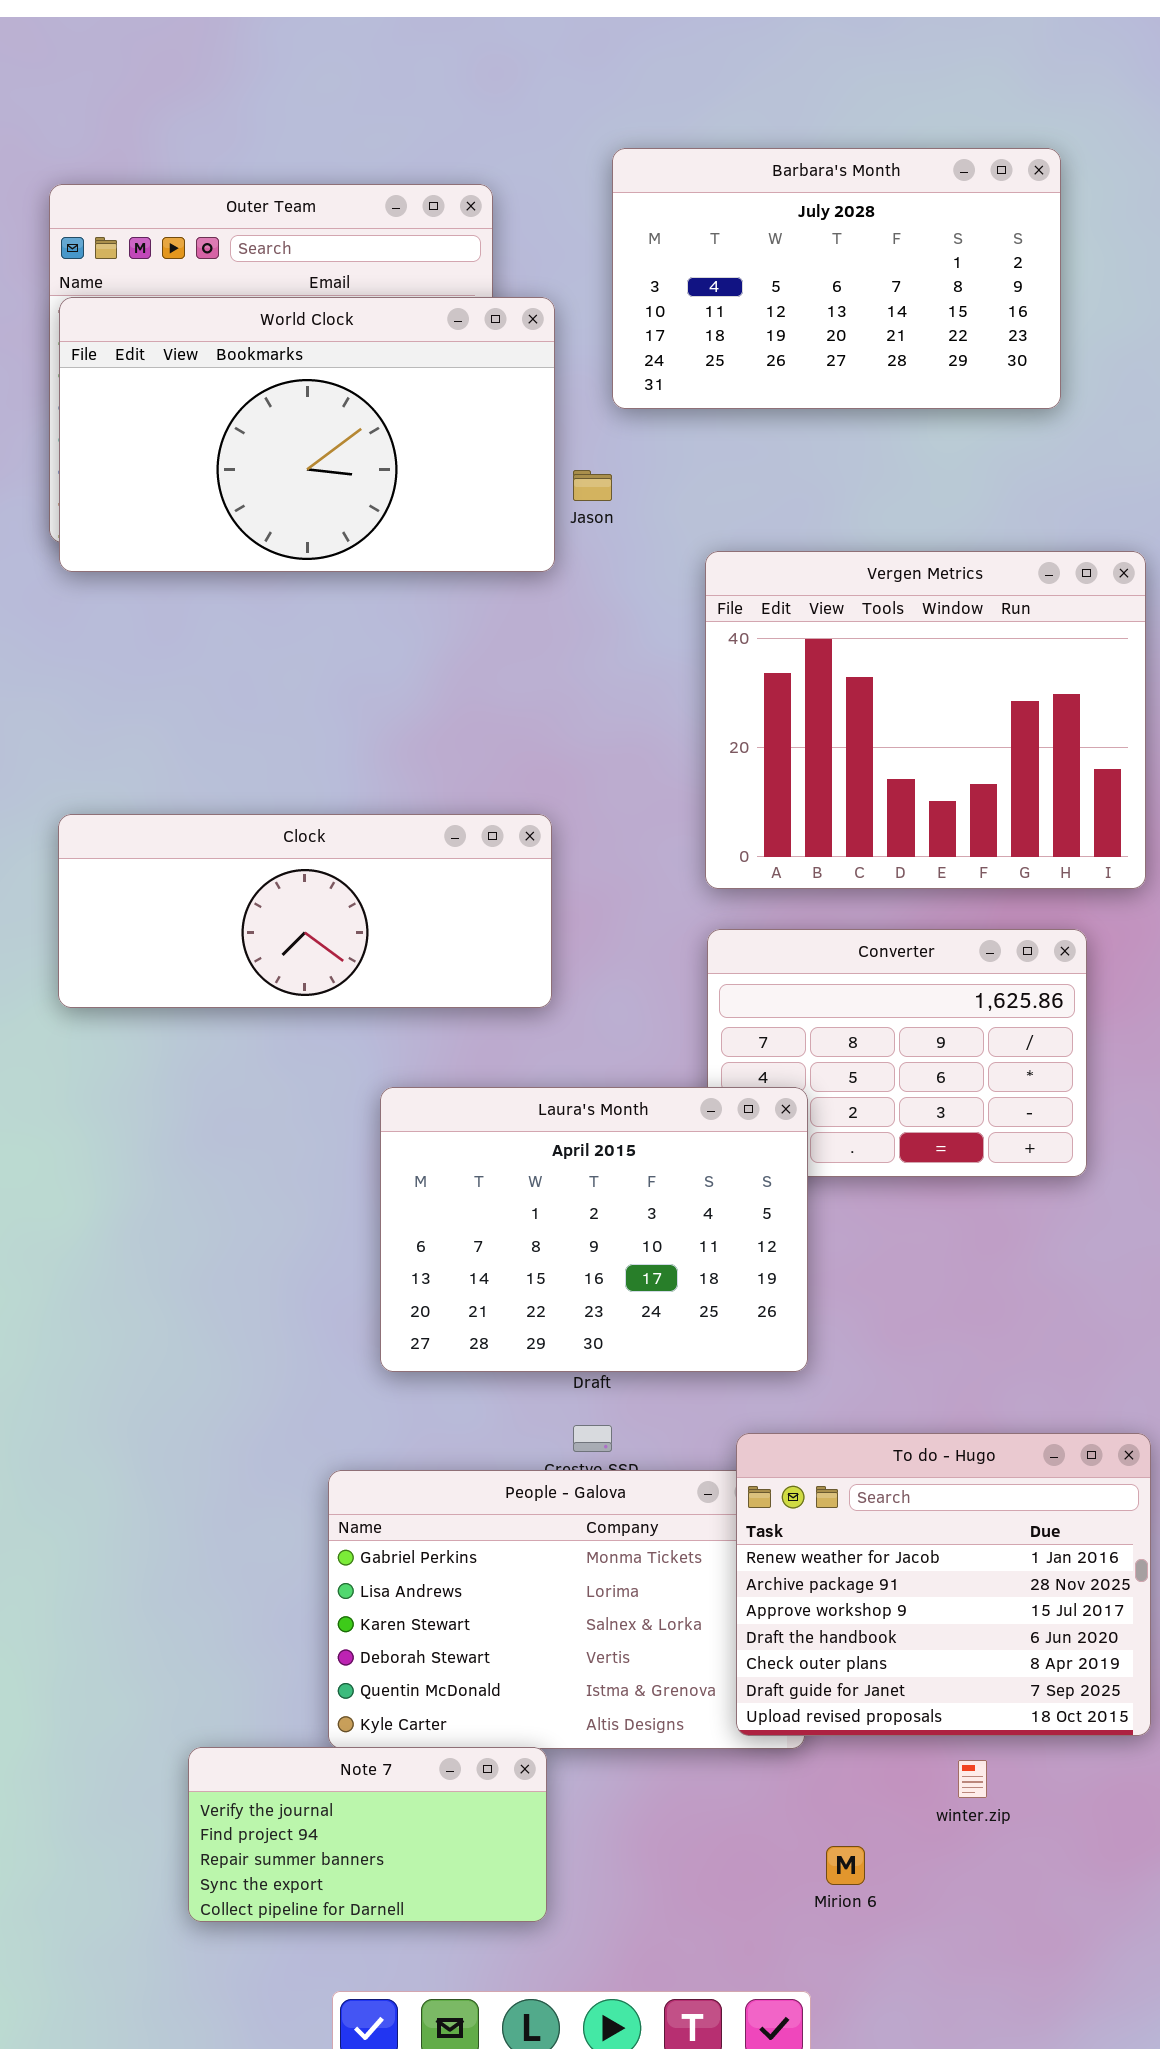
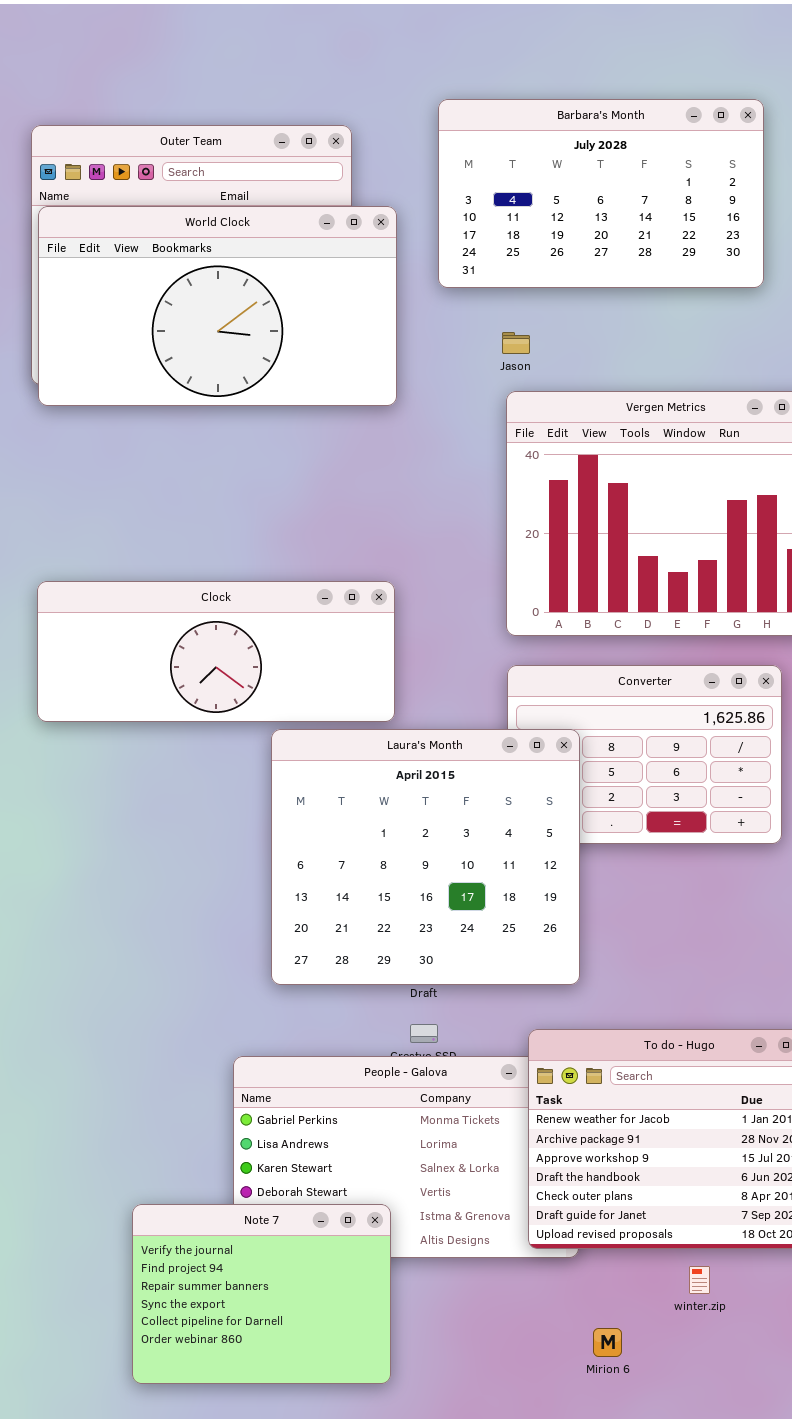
Jason: [573,470,612,501] -> [502,332,530,354], moved
Laura's Month: [380,1087,808,1372] -> [271,729,580,985], resized
Note 7: [188,1747,547,1922] -> [132,1204,391,1384], resized

